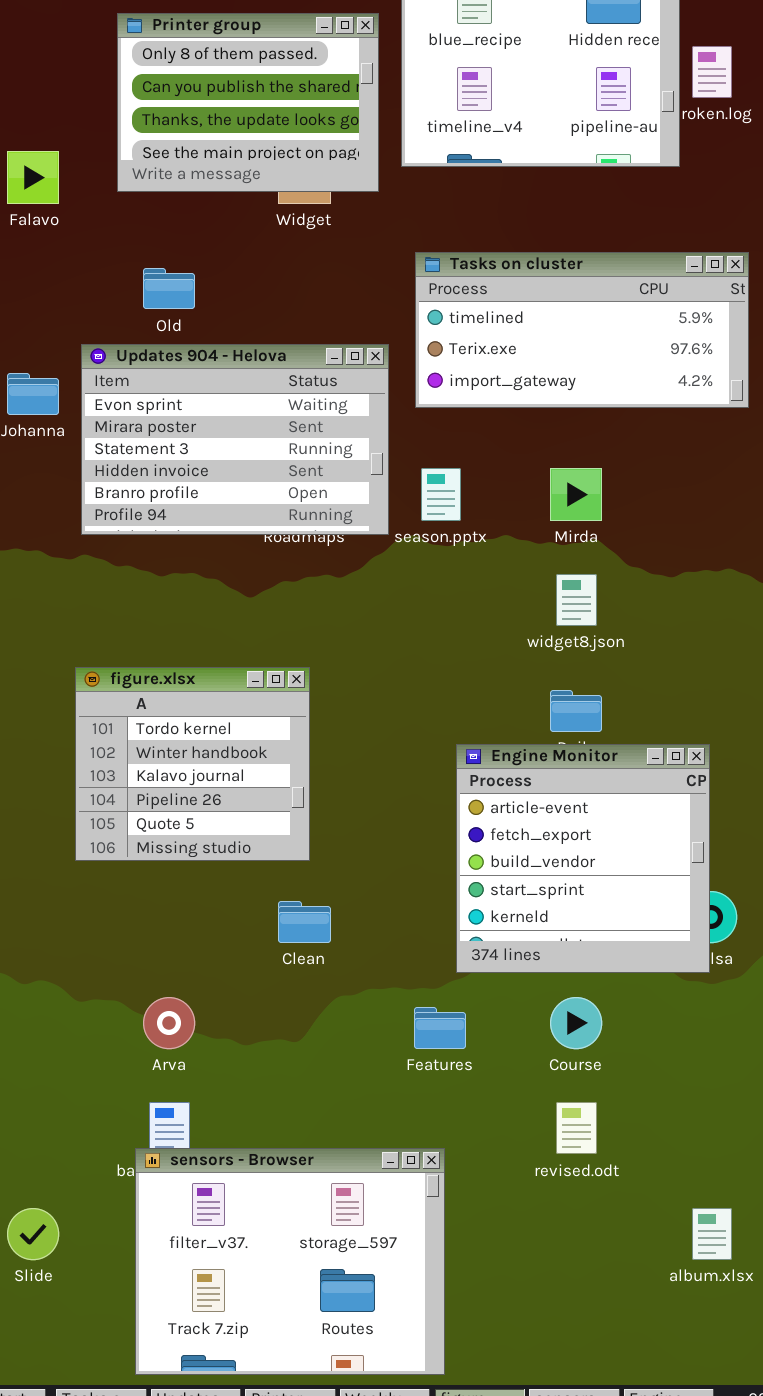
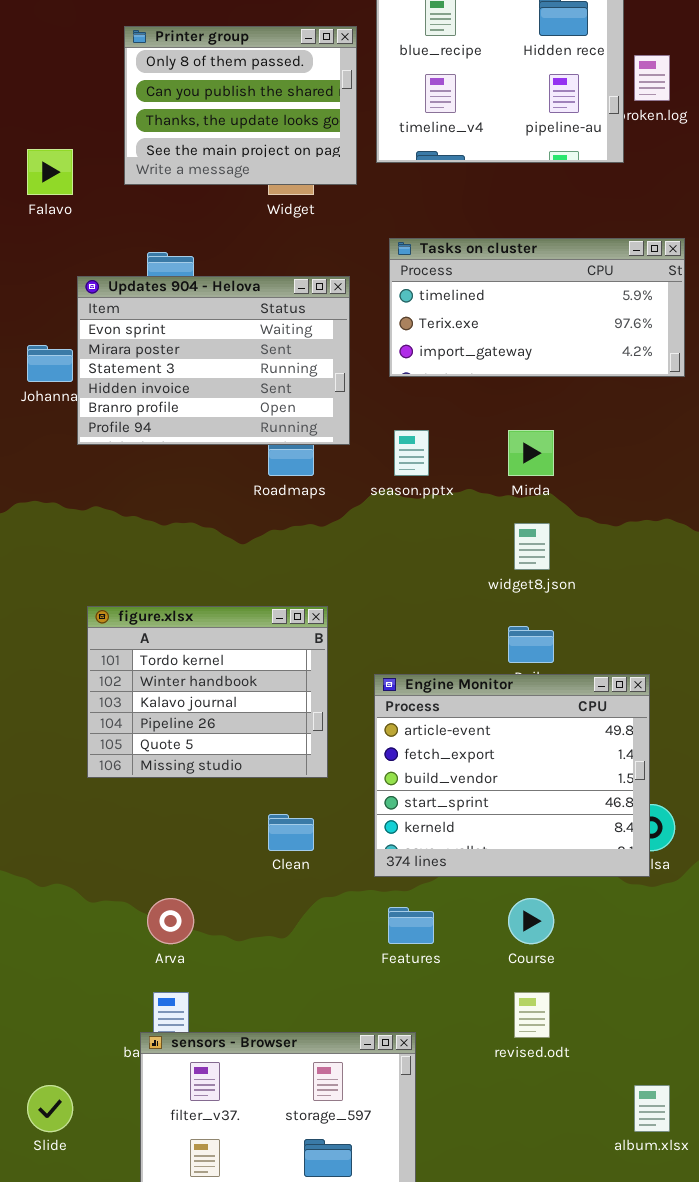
Updates 904 - Helova: [81,344,389,535] -> [77,276,350,445], moved
figure.xlsx: [75,667,310,861] -> [87,606,328,778], resized
Engine Monitor: [456,744,710,973] -> [374,674,650,877], resized

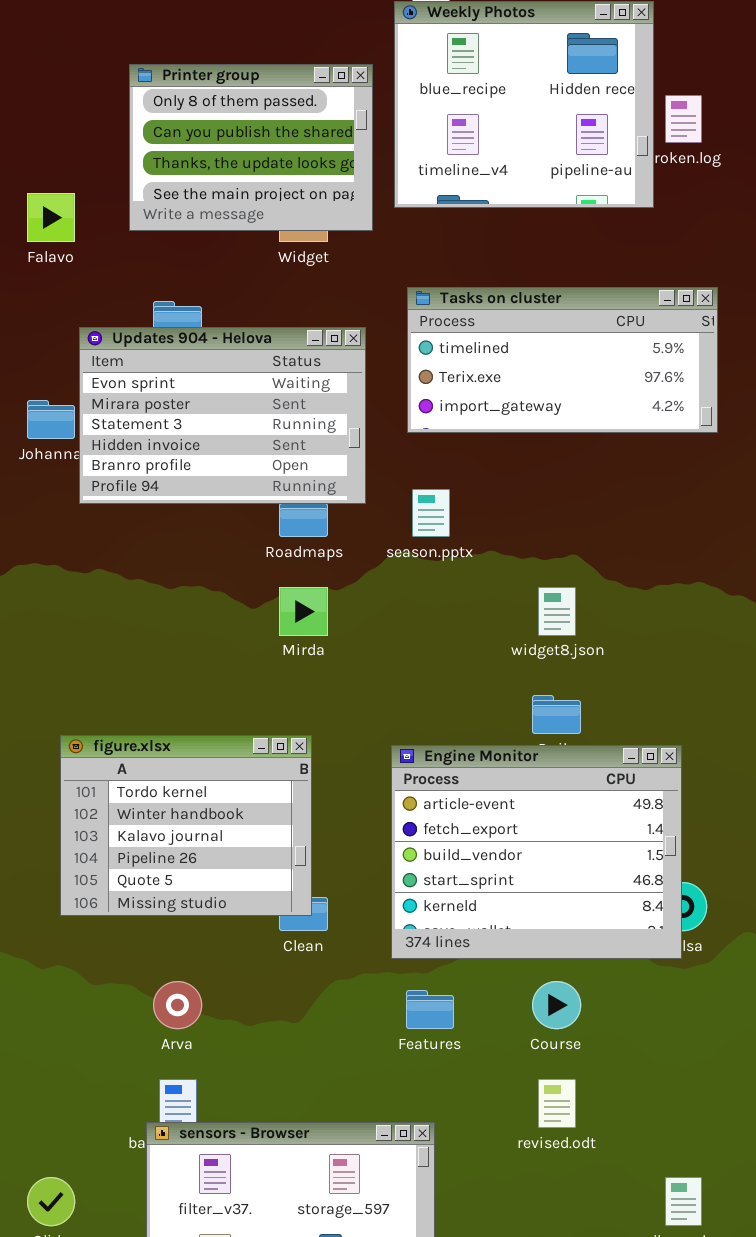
Mirda: [508,430,554,476] -> [279,587,328,636], moved
figure.xlsx: [87,606,328,778] -> [60,735,312,916], moved

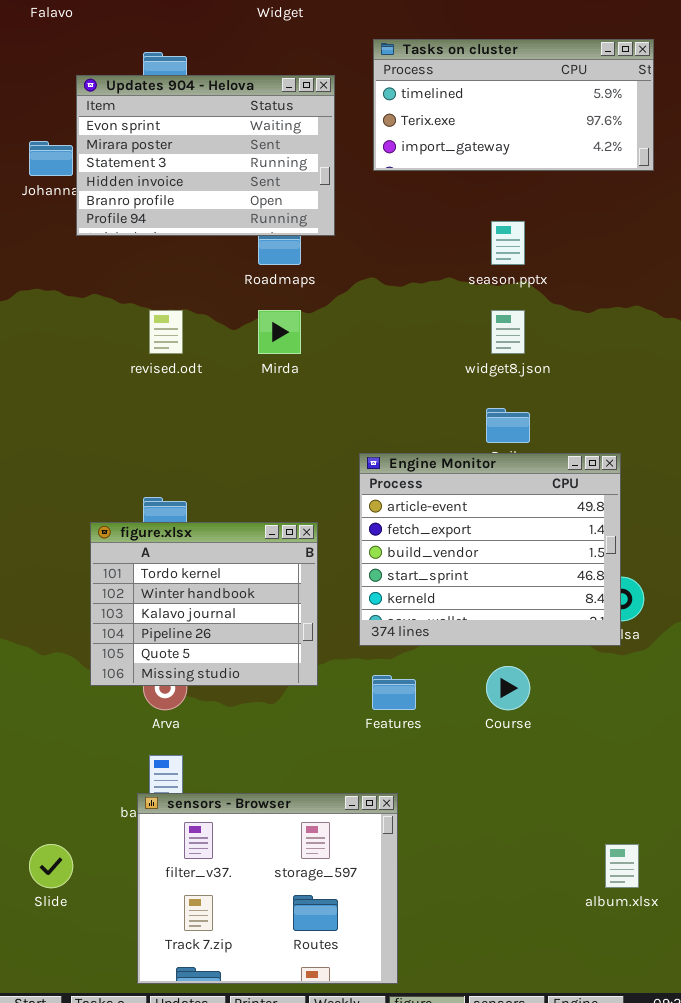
season.pptx: [412,489,450,537] -> [491,221,525,265], moved
figure.xlsx: [60,735,312,916] -> [90,522,318,686], moved
revised.odt: [538,1079,576,1128] -> [149,310,183,354], moved

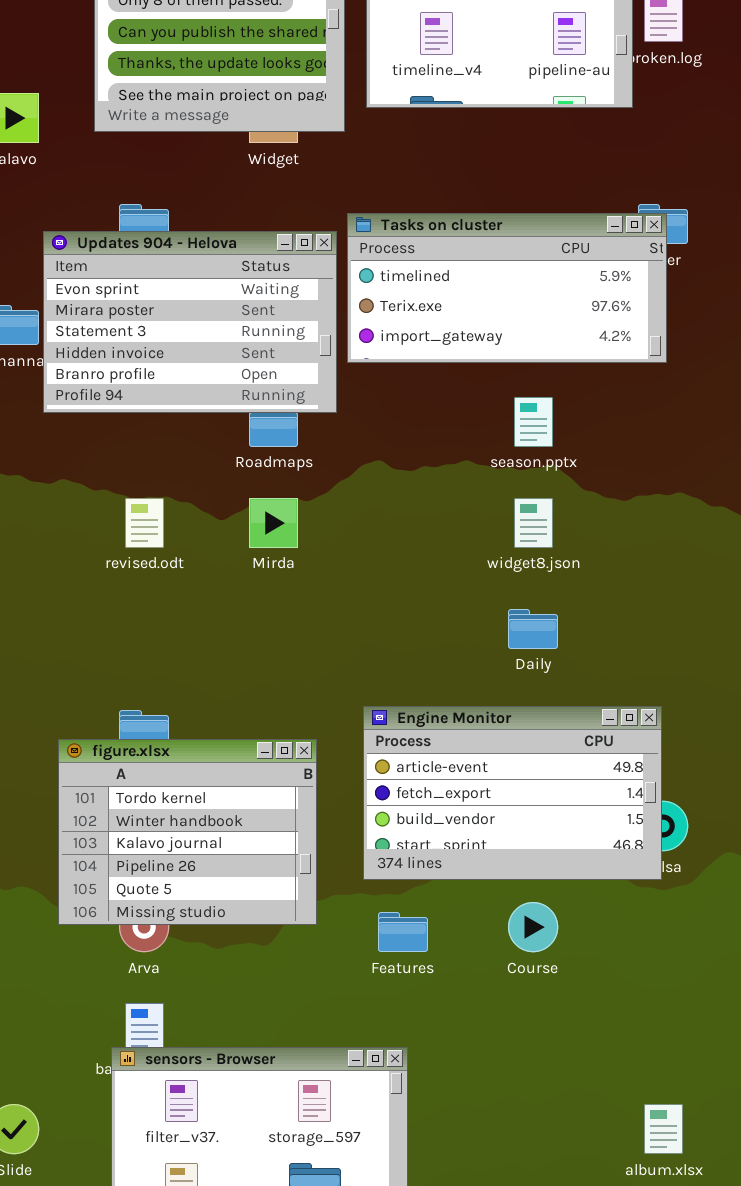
Tasks on cluster: [373,39,654,171] -> [347,213,667,363], moved
Engine Monitor: [359,453,621,646] -> [363,706,662,880], resized

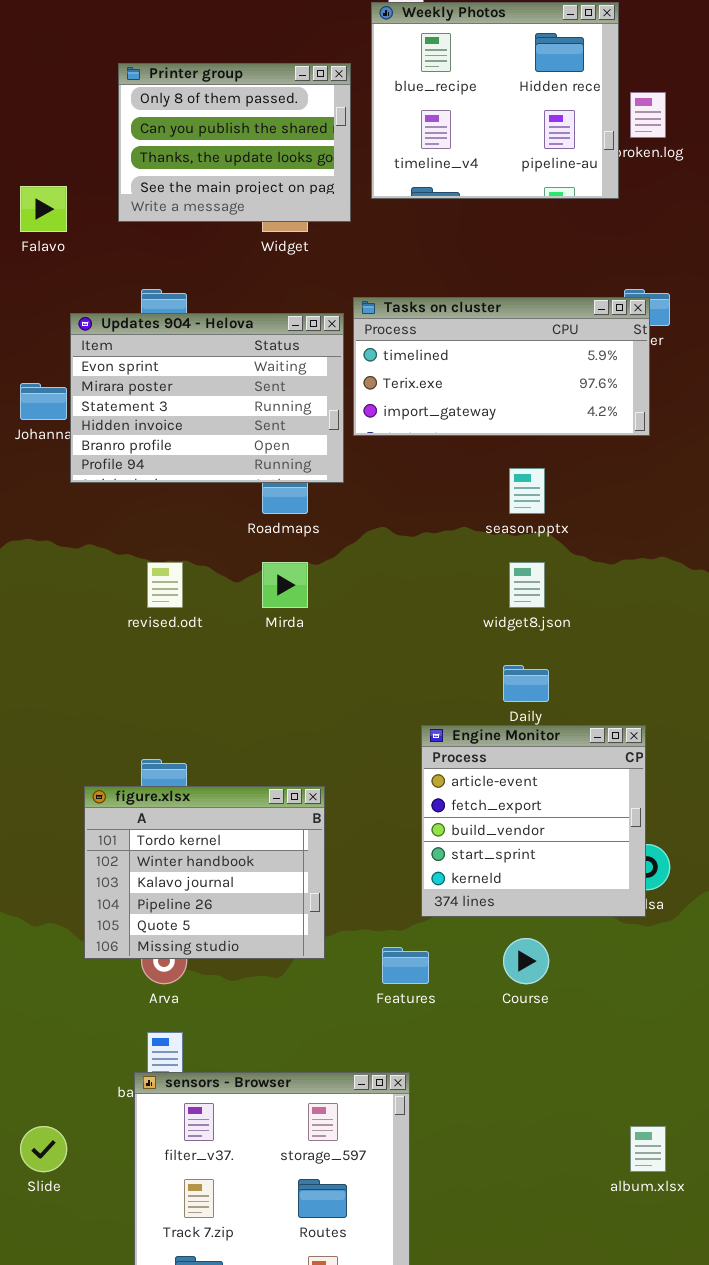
Engine Monitor: [363,706,662,880] -> [421,725,646,917], resized

